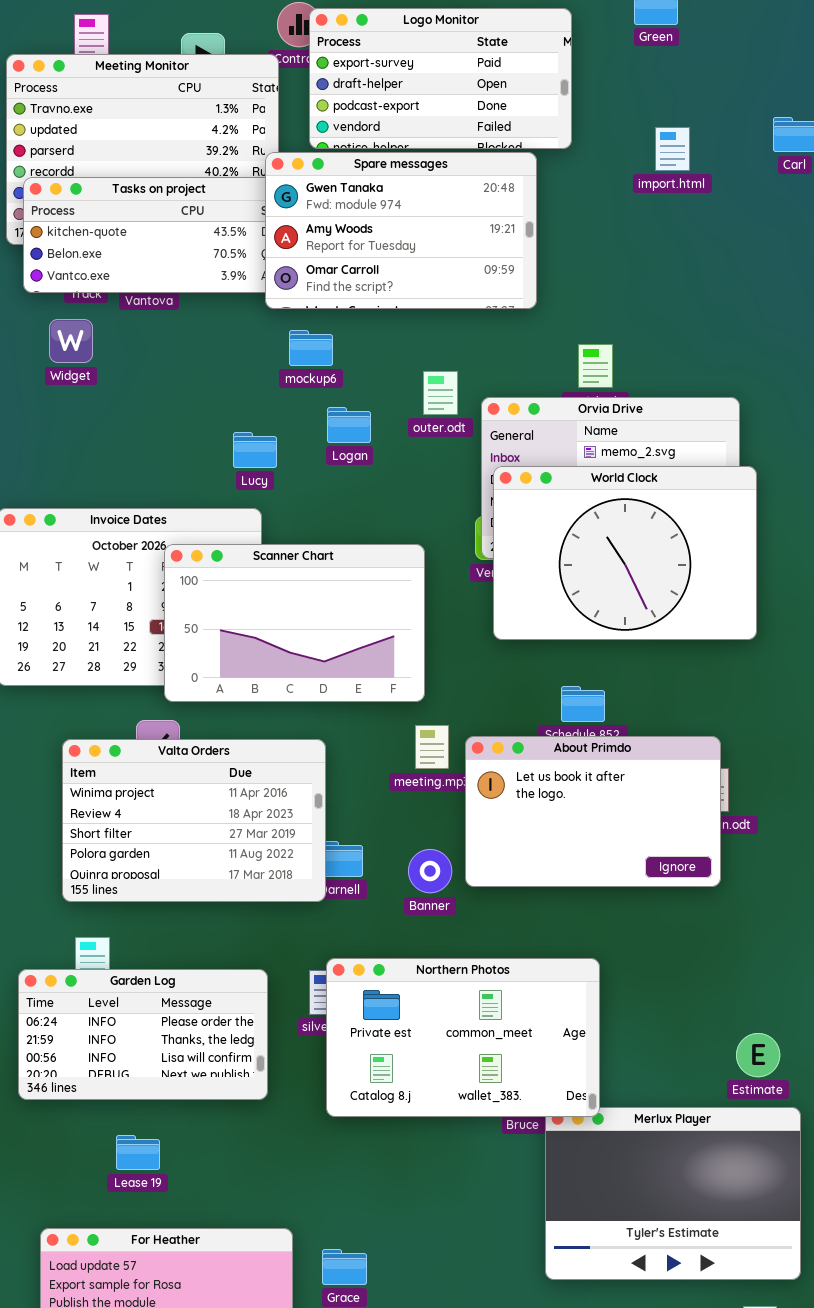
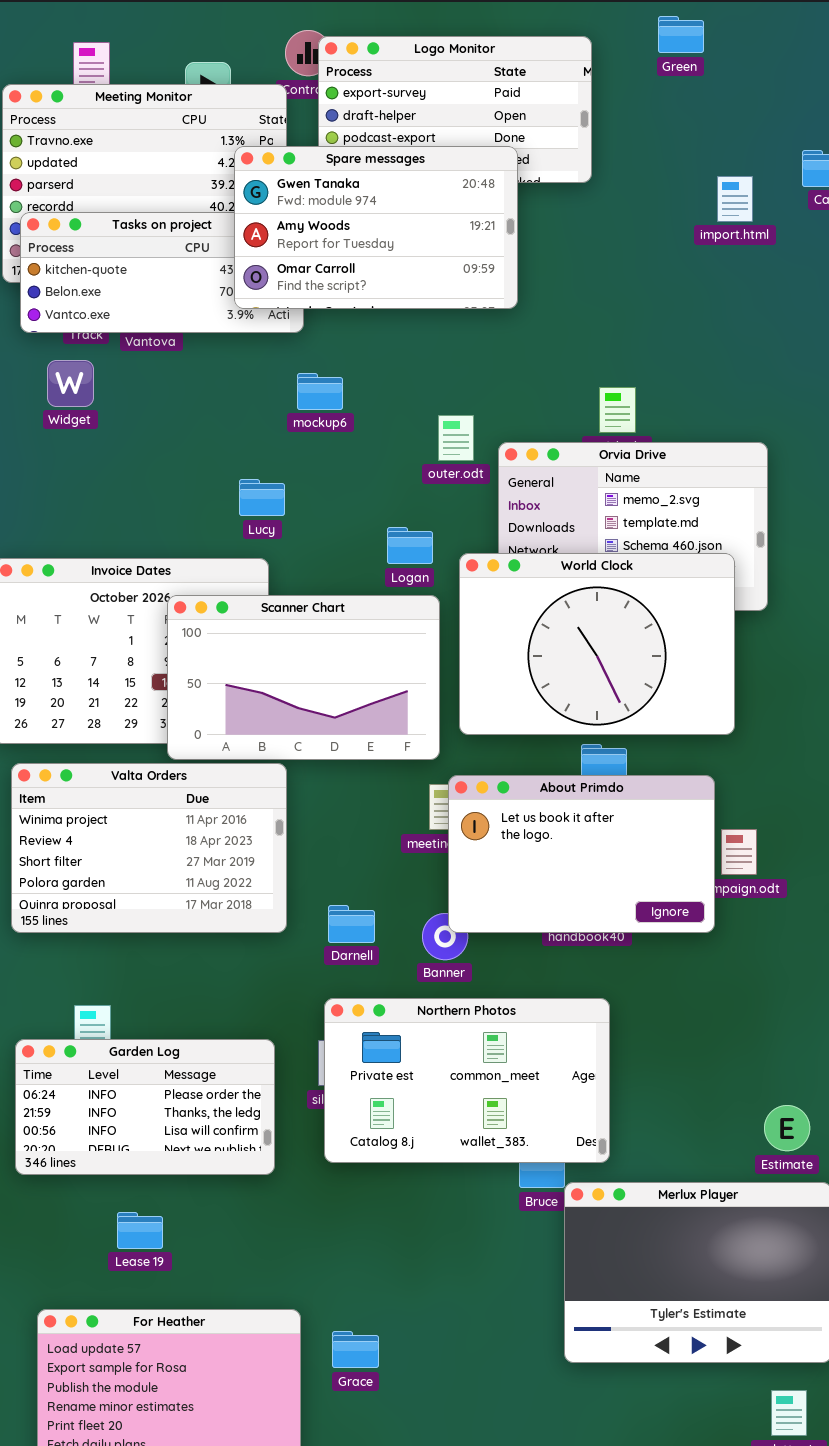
import.html: [655,127,690,171] -> [717,176,753,222], moved
Spare messages: [265,152,537,309] -> [234,146,518,309], moved
Logan: [327,407,371,443] -> [387,527,433,564], moved
World Clock: [493,466,757,640] -> [459,553,735,735], moved
About Primdo: [465,736,721,887] -> [448,775,715,933], moved
Valta Orders: [62,739,326,902] -> [11,763,287,933], moved
Northern Photos: [326,958,600,1117] -> [324,998,610,1163], moved

